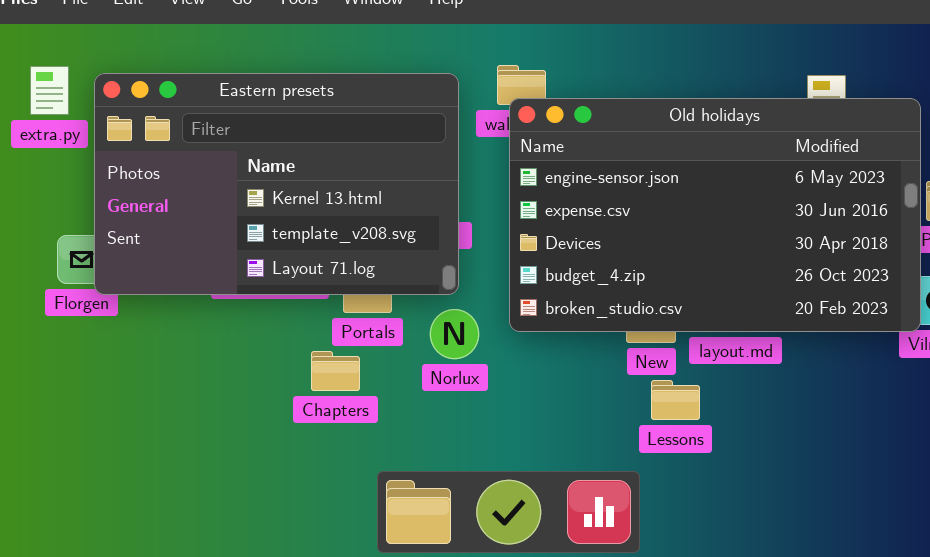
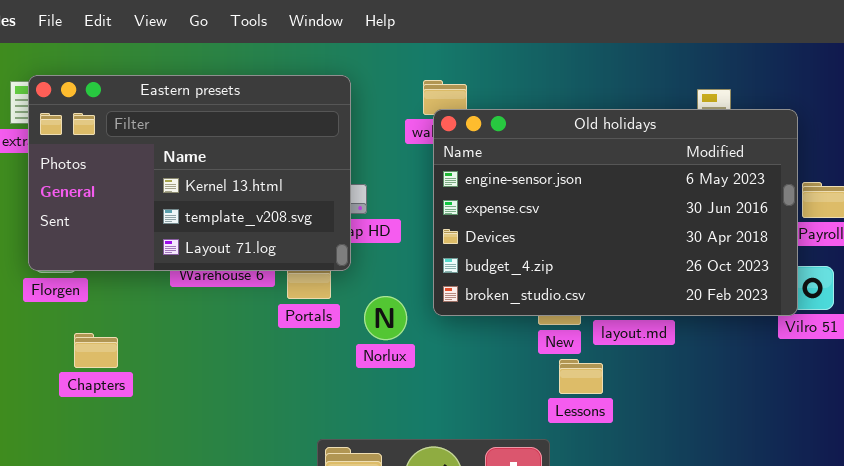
Eastern presets: [94,73,459,295] -> [28,75,351,271], moved
Chapters: [311,351,360,391] -> [74,333,118,368], moved

